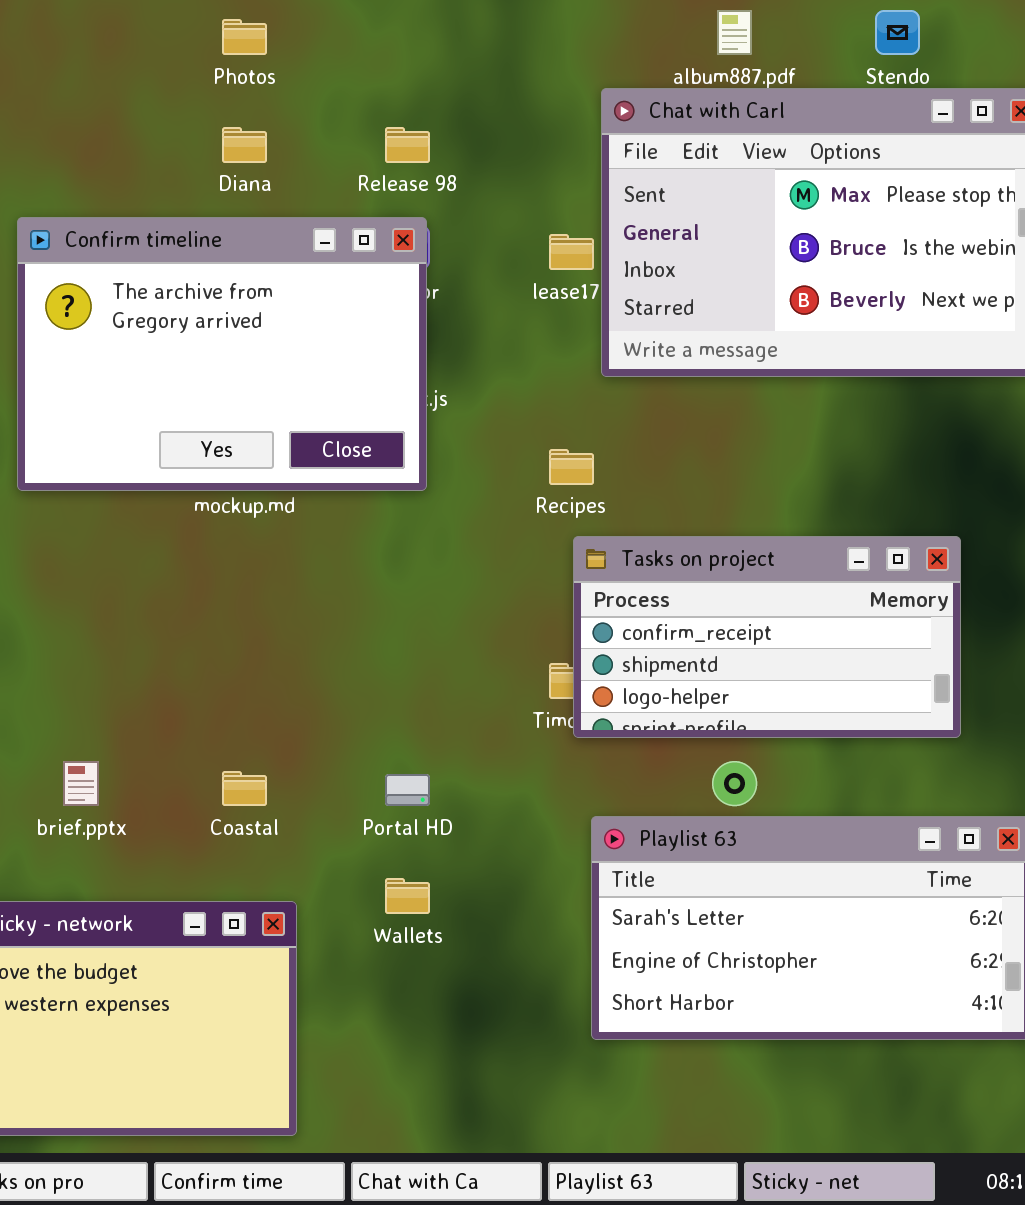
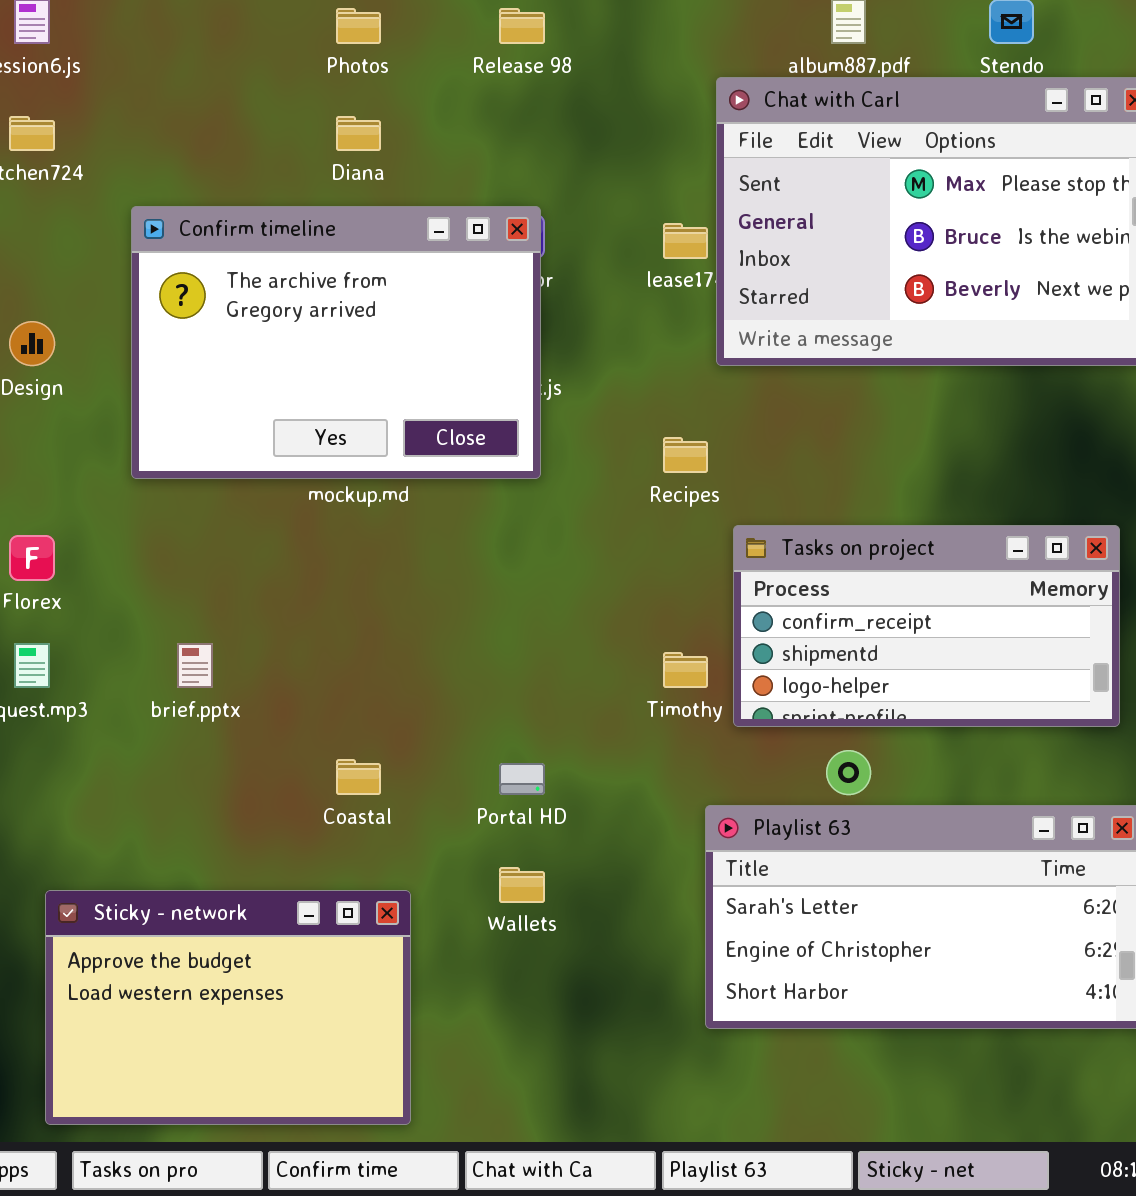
Release 98: [385,127,430,163] -> [499,8,545,44], moved
Tasks on project: [573,536,961,738] -> [733,525,1120,727], moved
brief.pptx: [63,761,99,806] -> [177,643,213,688], moved

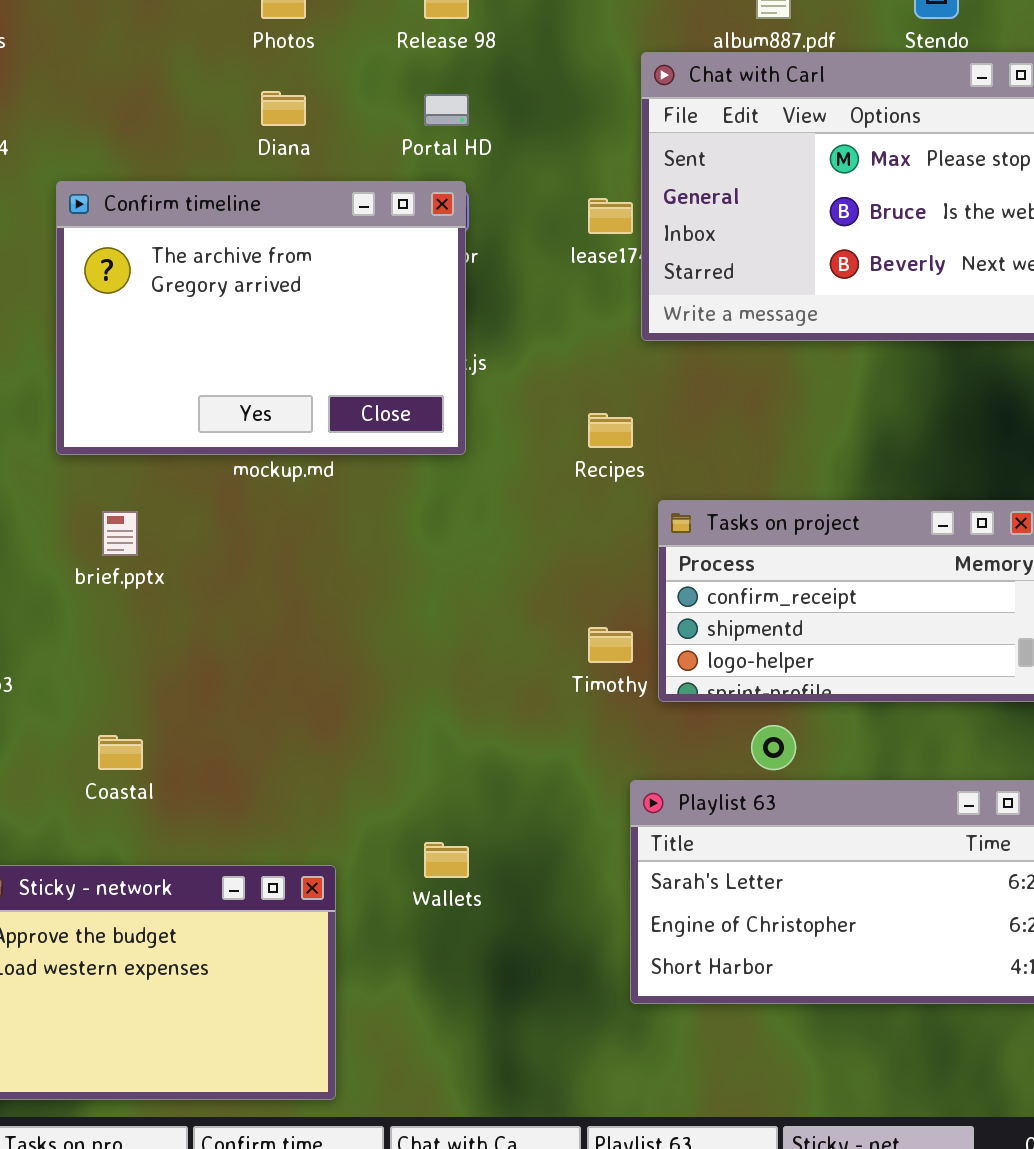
brief.pptx: [177,643,213,688] -> [102,511,138,556], moved
Coastal: [336,759,381,795] -> [98,735,143,770], moved
Portal HD: [499,763,545,795] -> [424,94,469,126], moved

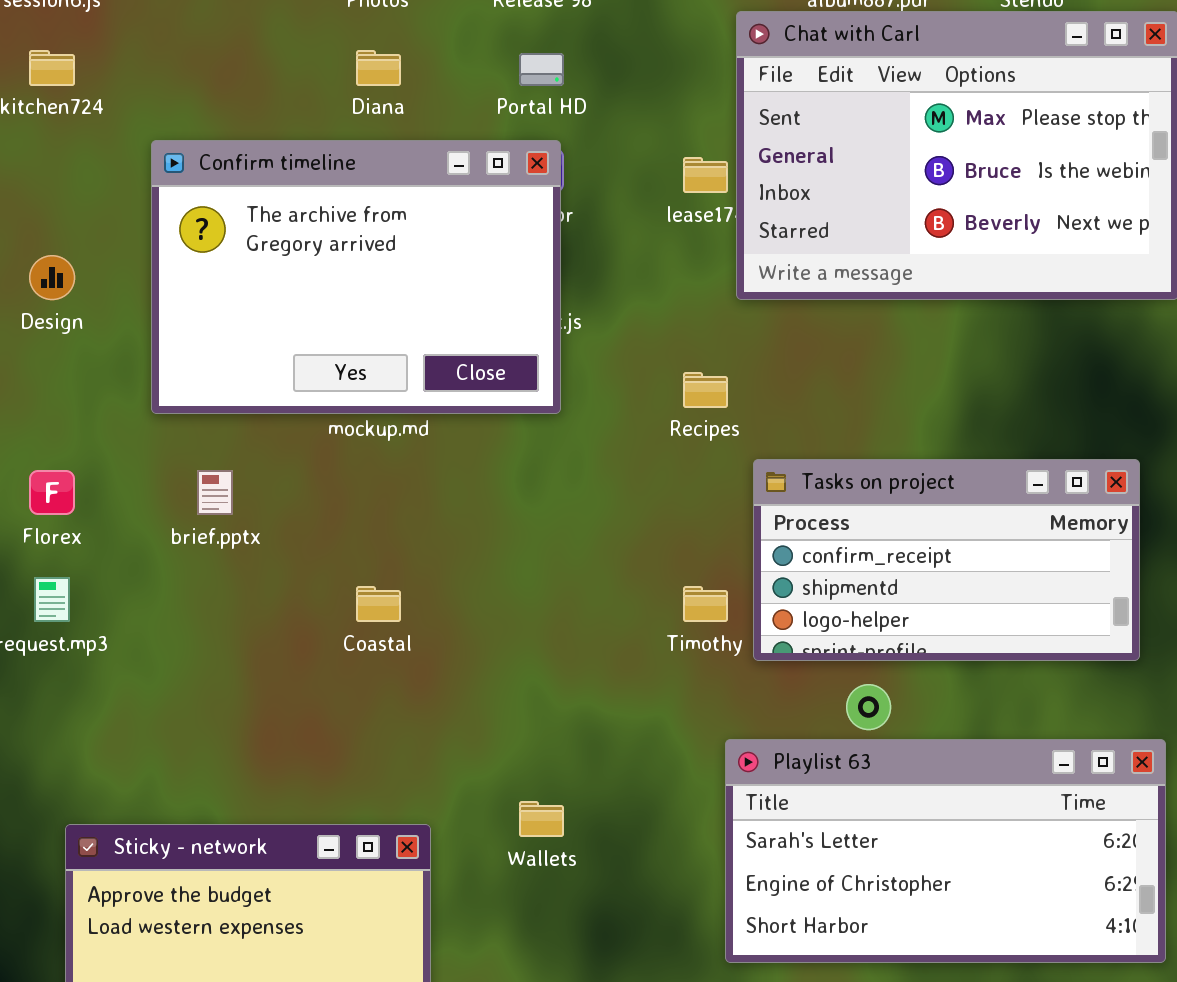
Coastal: [98,735,143,770] -> [356,586,401,622], moved

